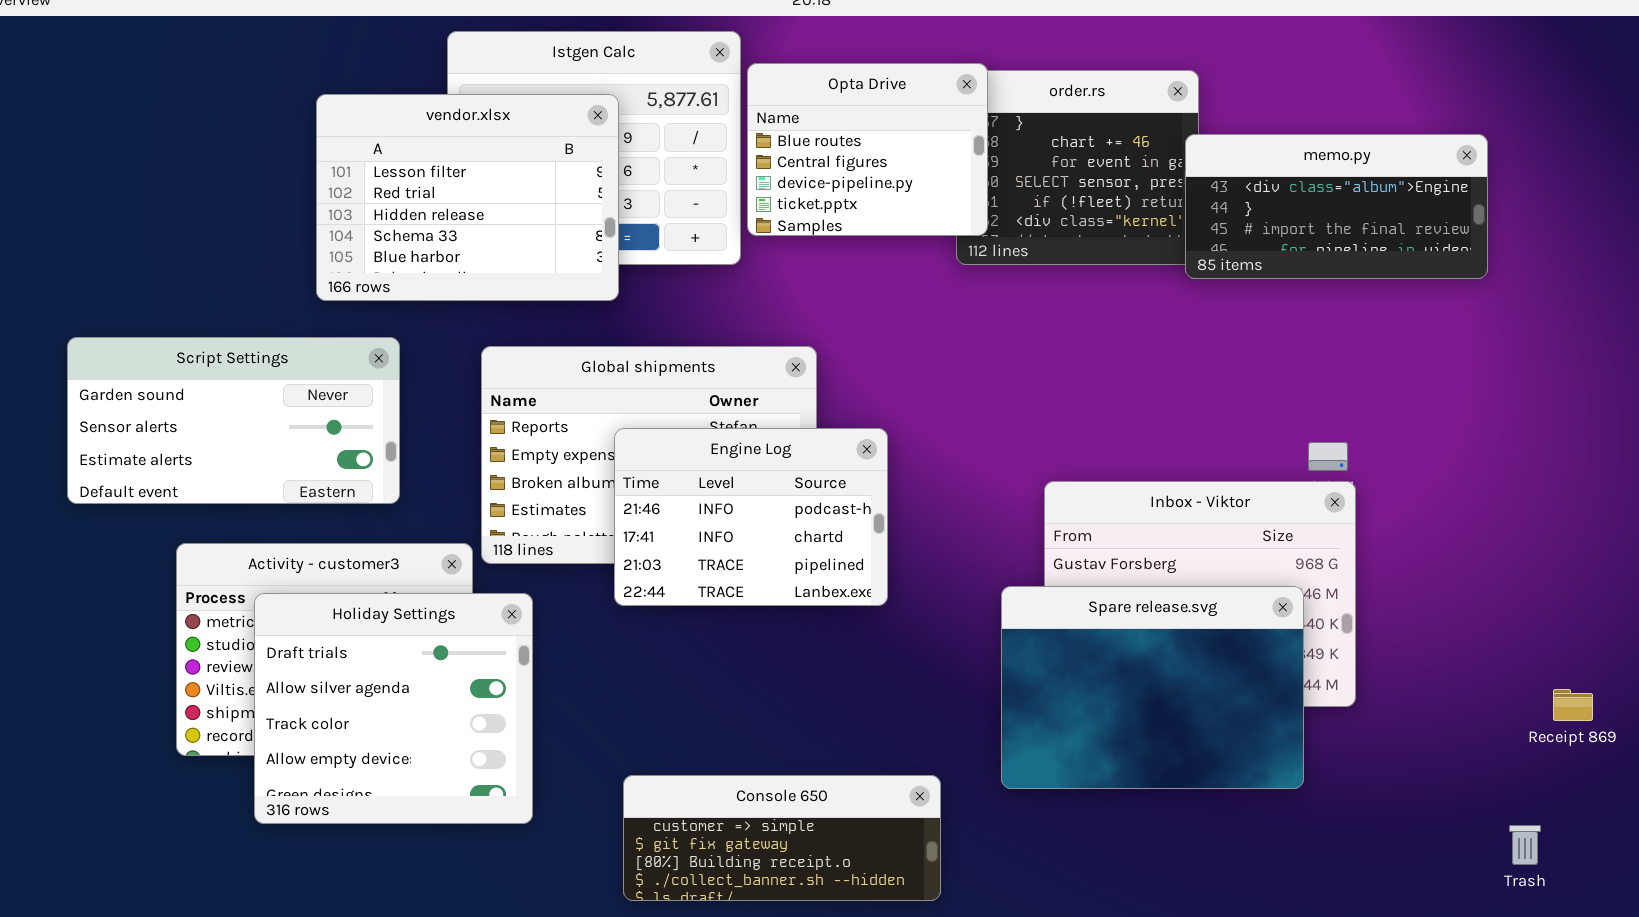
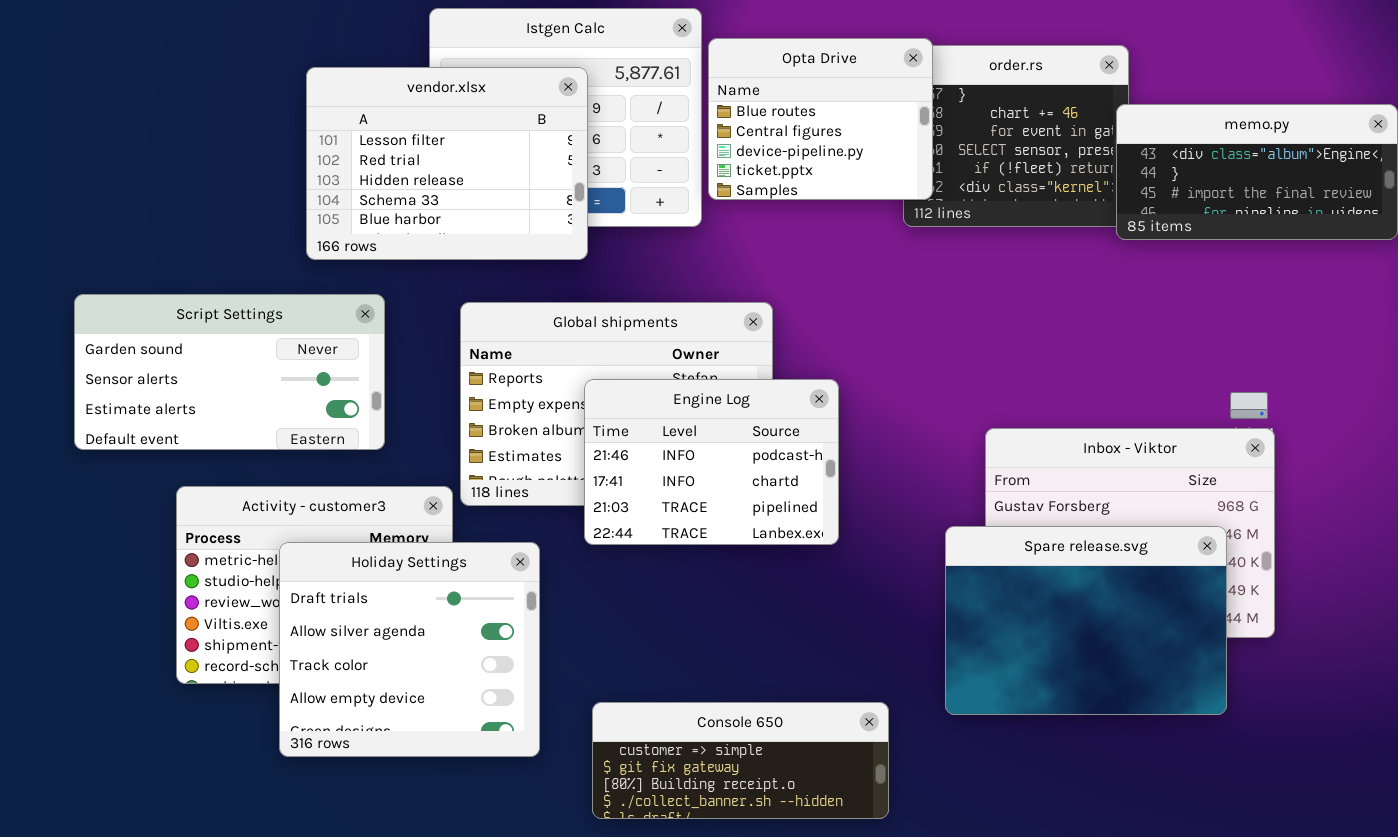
Holiday Settings: [254,593,533,824] -> [279,542,540,757], moved

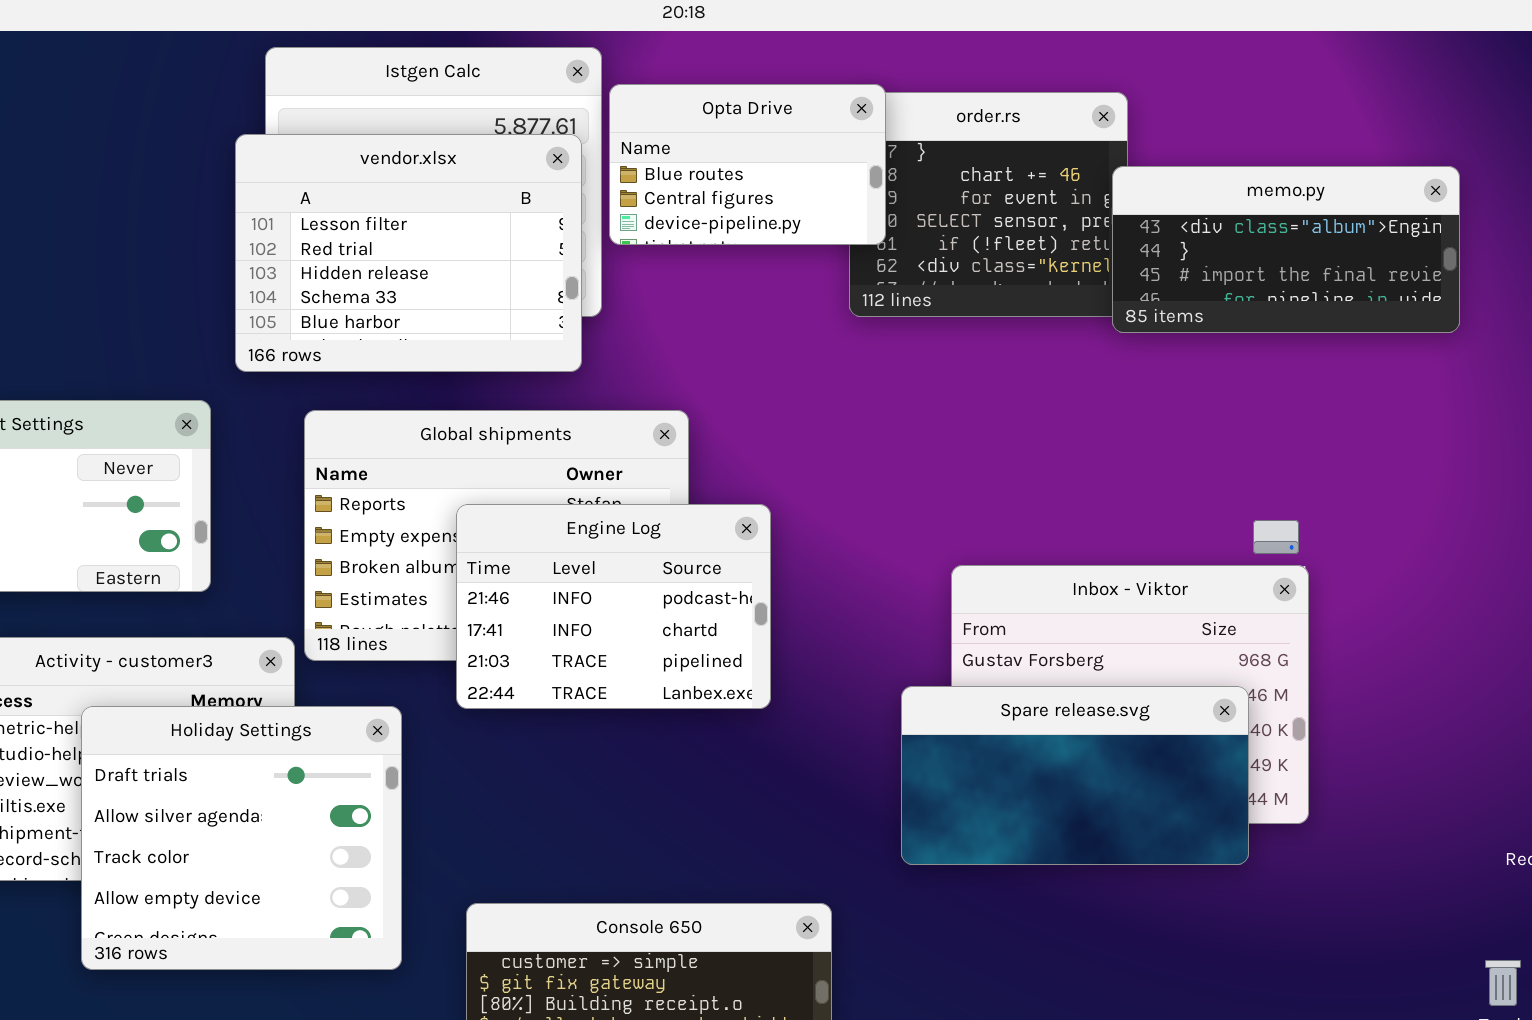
Opta Drive: [708,38,933,200] -> [609,84,886,245], resized
vendor.xlsx: [306,67,588,260] -> [235,134,582,372], moved
Spare release.svg: [945,526,1227,715] -> [901,686,1249,865], resized

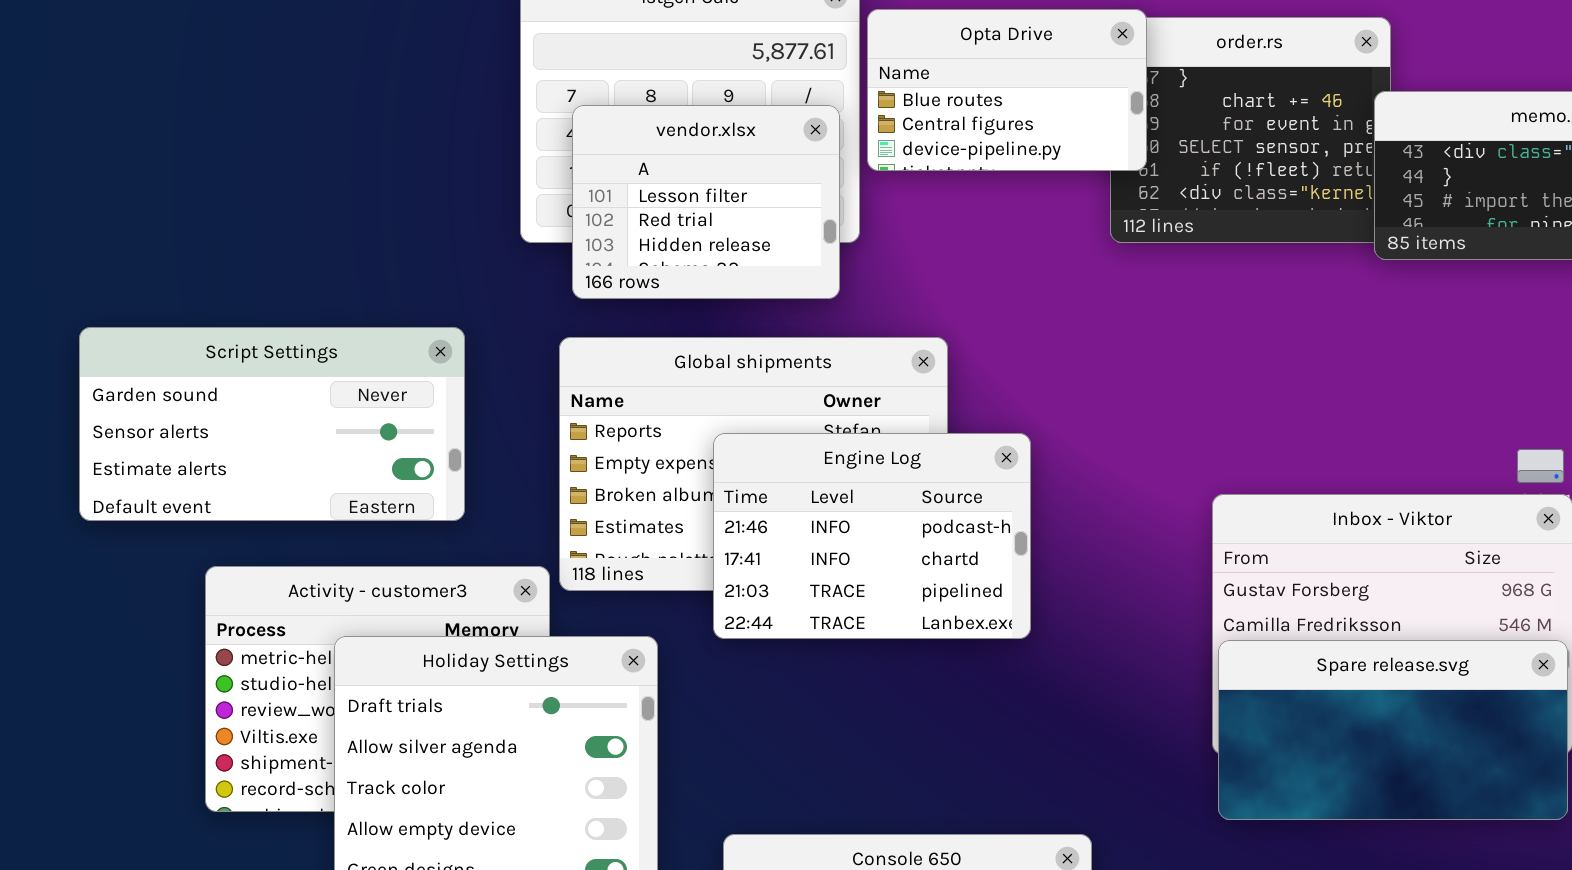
vendor.xlsx: [235,134,582,372] -> [572,105,840,299], resized
Spare release.svg: [901,686,1249,865] -> [1218,640,1568,820], moved

